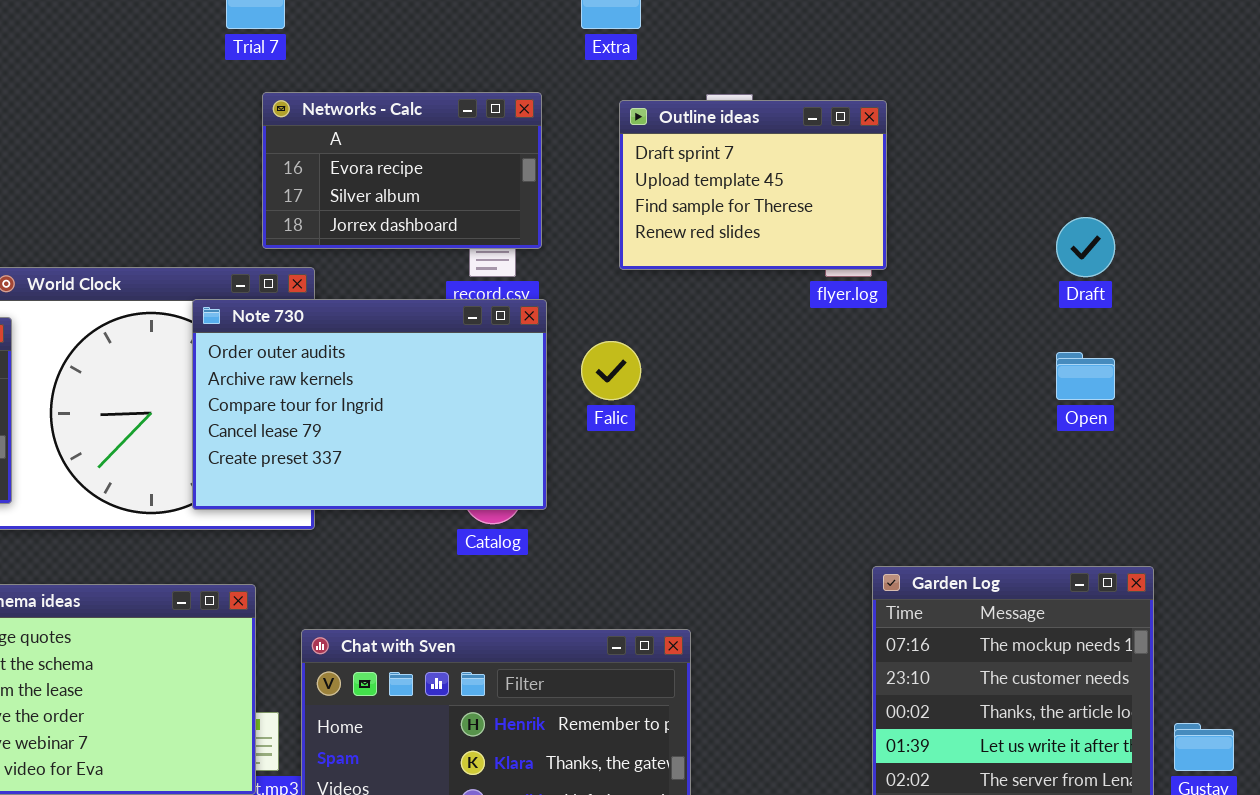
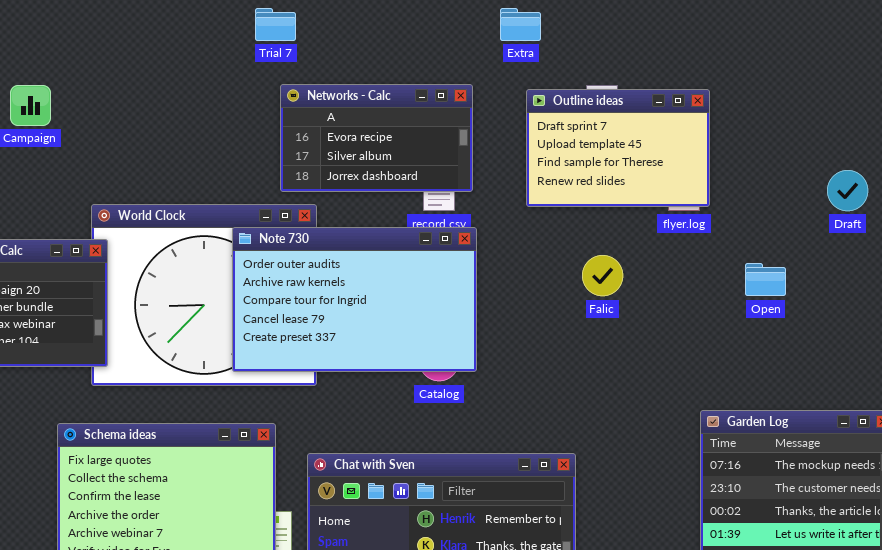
Falic: [581,341,641,400] -> [582,255,623,296], moved
Open: [1056,352,1115,400] -> [745,263,786,296], moved

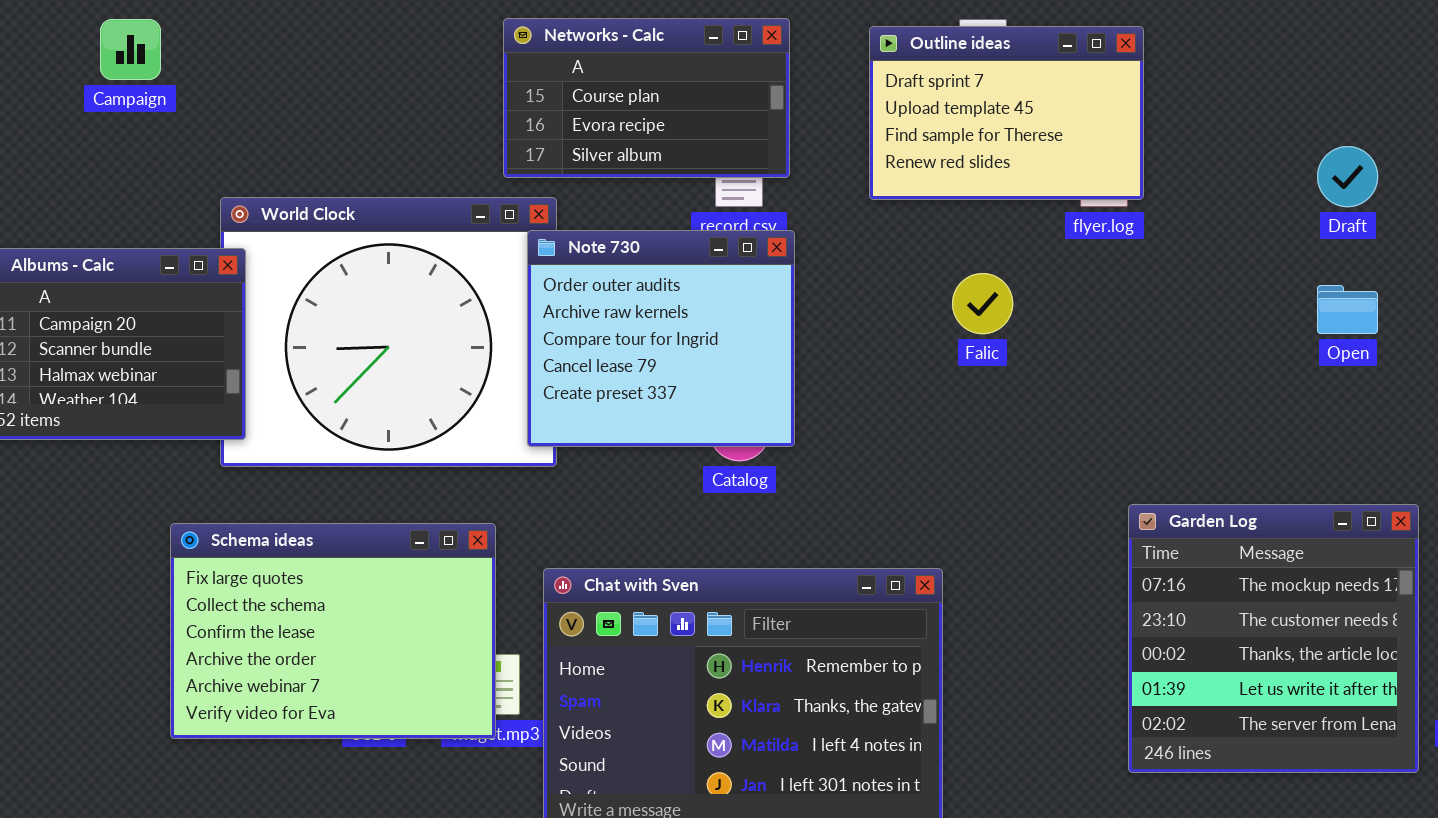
Networks - Calc: [280,84,473,192] -> [503,18,790,178], scrolled up 1 row
Note 730: [232,227,477,372] -> [527,230,795,447], resized
Open: [745,263,786,296] -> [1317,285,1378,334], moved

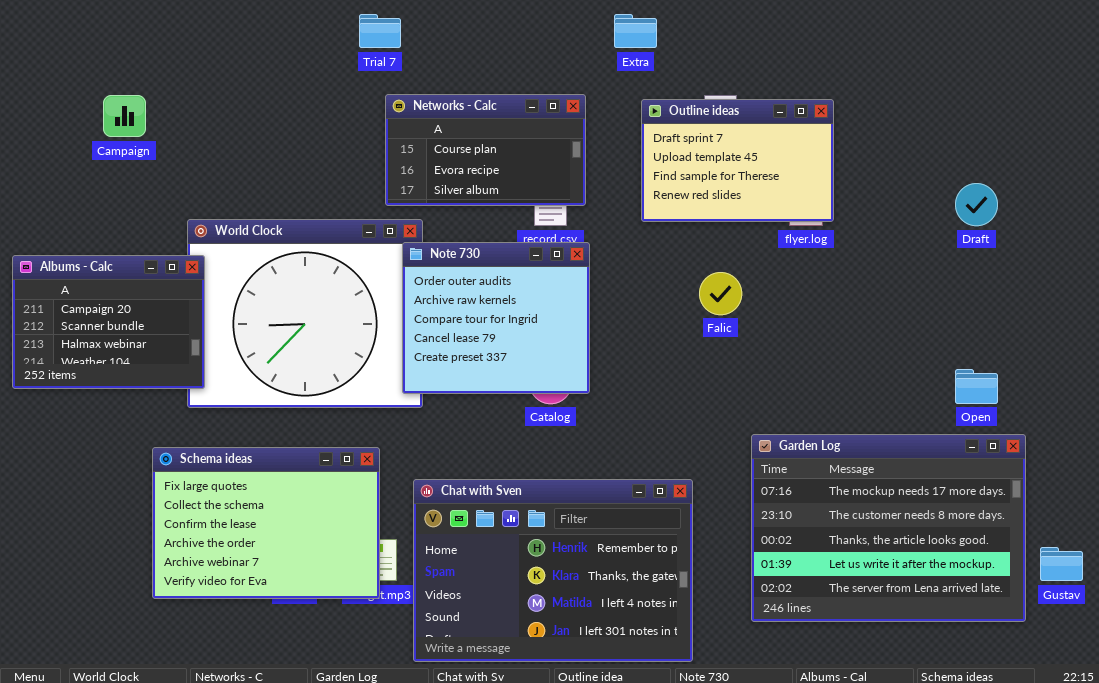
Open: [1317,285,1378,334] -> [955,369,998,404], moved
Garden Log: [1128,504,1419,773] -> [751,434,1026,622], resized

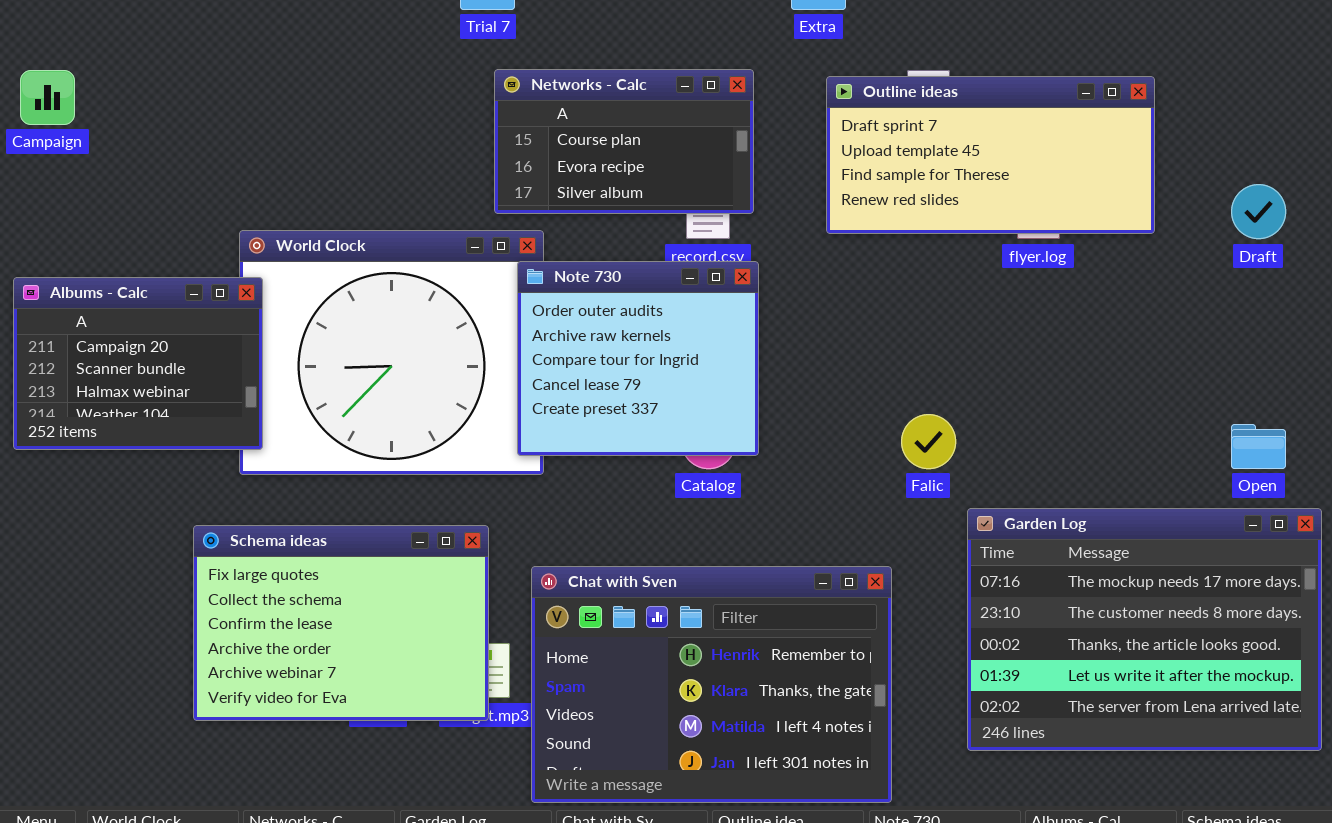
Campaign: [103,95,146,137] -> [20,70,75,125], moved
Outline ideas: [641,99,834,222] -> [826,76,1155,234], resized
Falic: [699,272,742,315] -> [901,414,956,469], moved

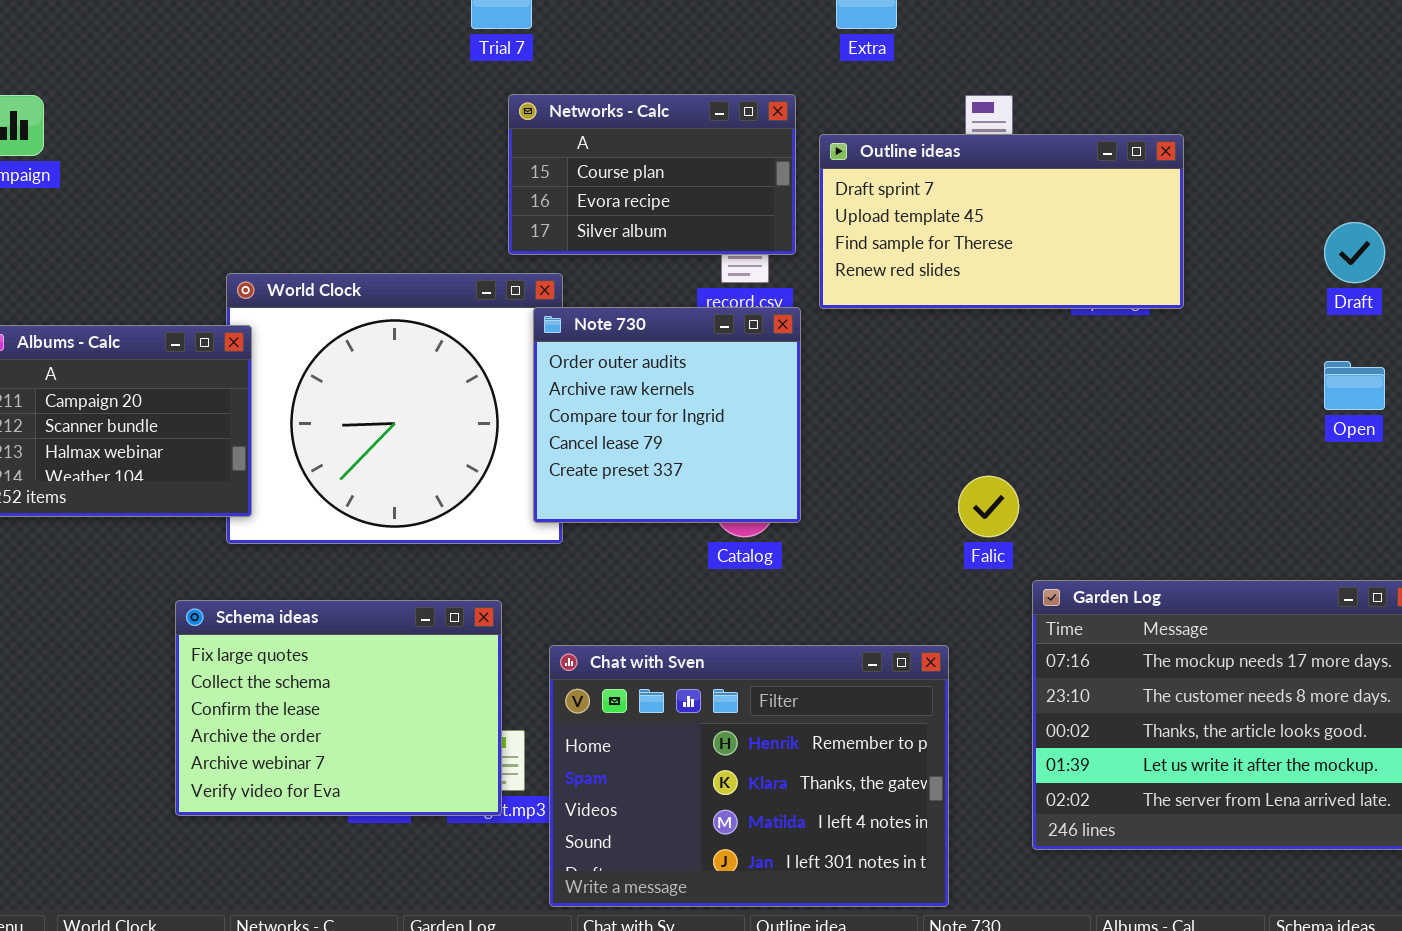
Outline ideas: [826,76,1155,234] -> [819,134,1184,309], moved
Open: [1231,424,1286,469] -> [1324,361,1385,410], moved

